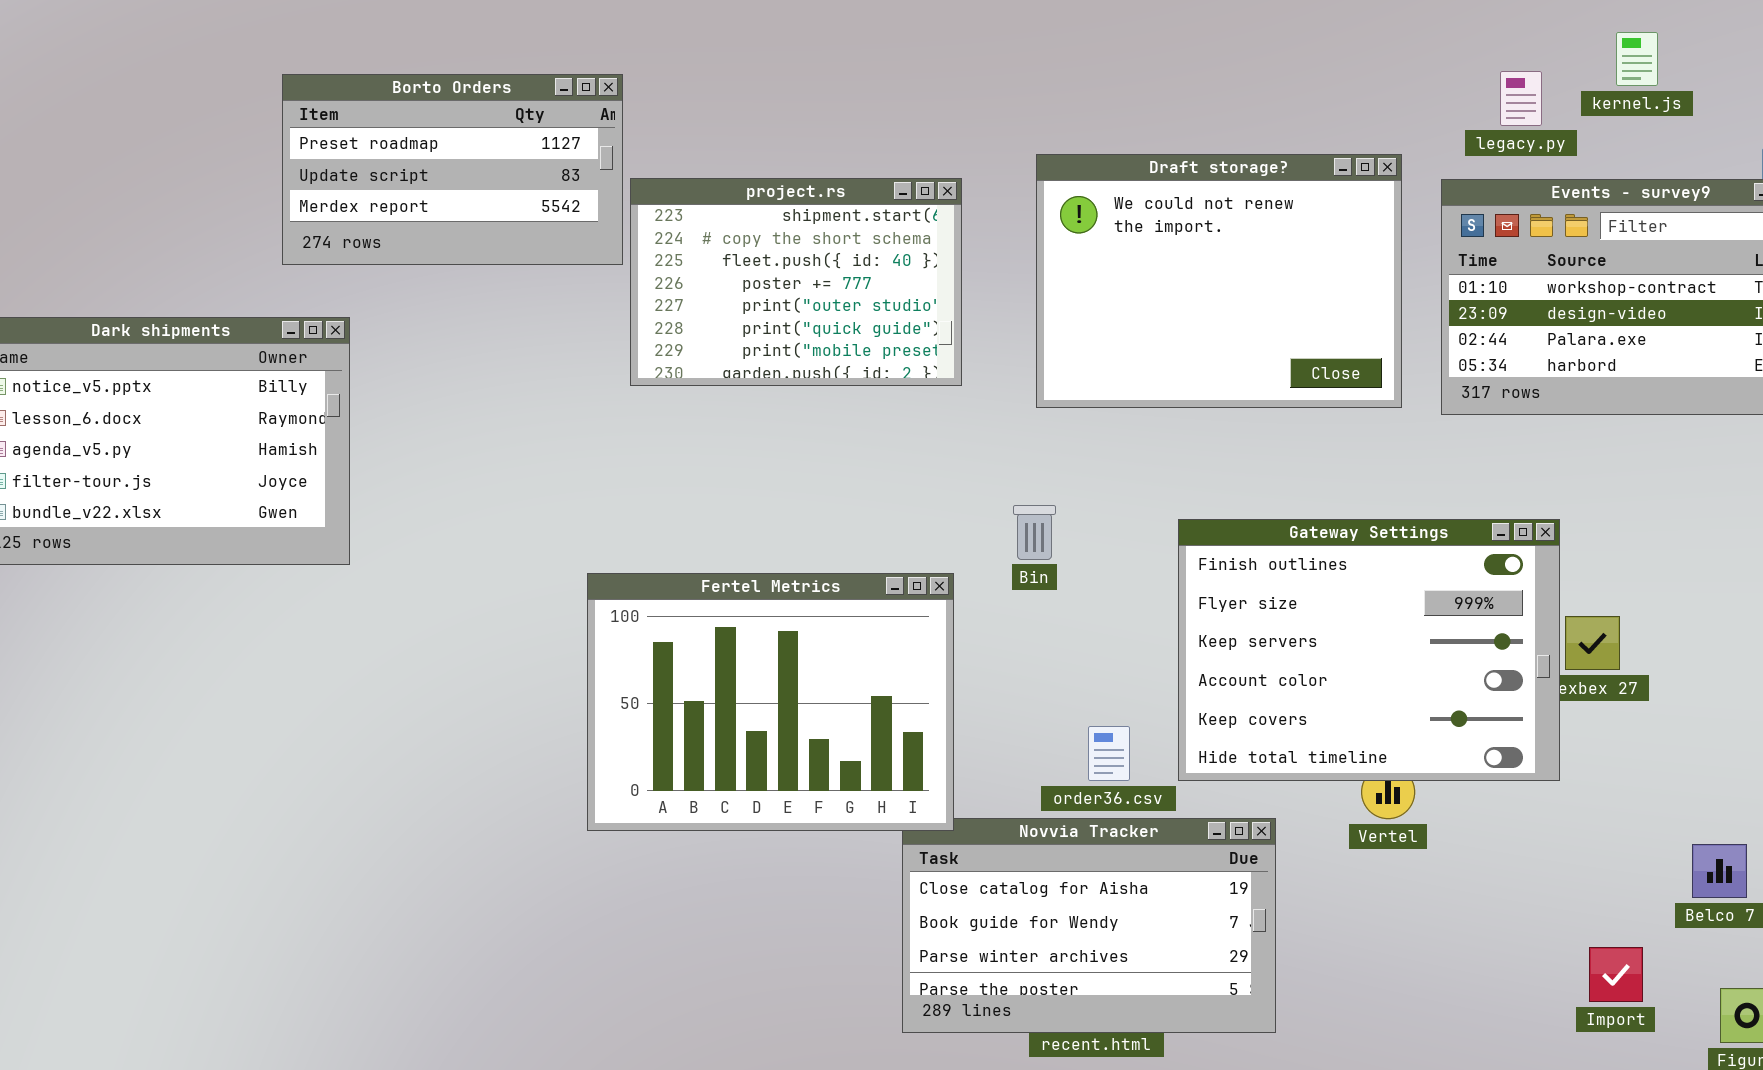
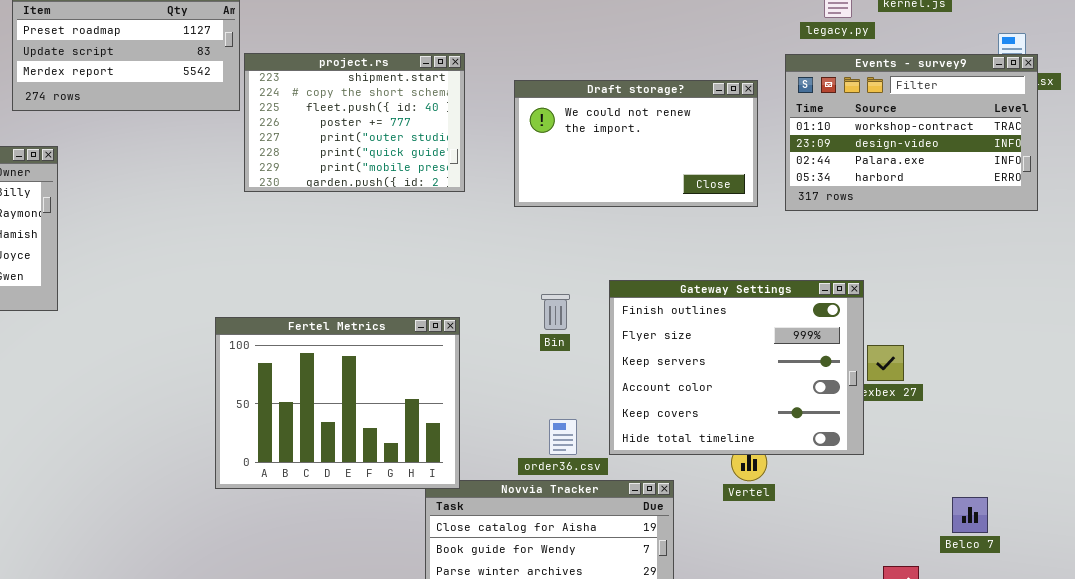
Draft storage?: [1036,154,1402,408] -> [514,80,758,207], resized
Bin: [1013,505,1056,560] -> [541,294,570,330], moved

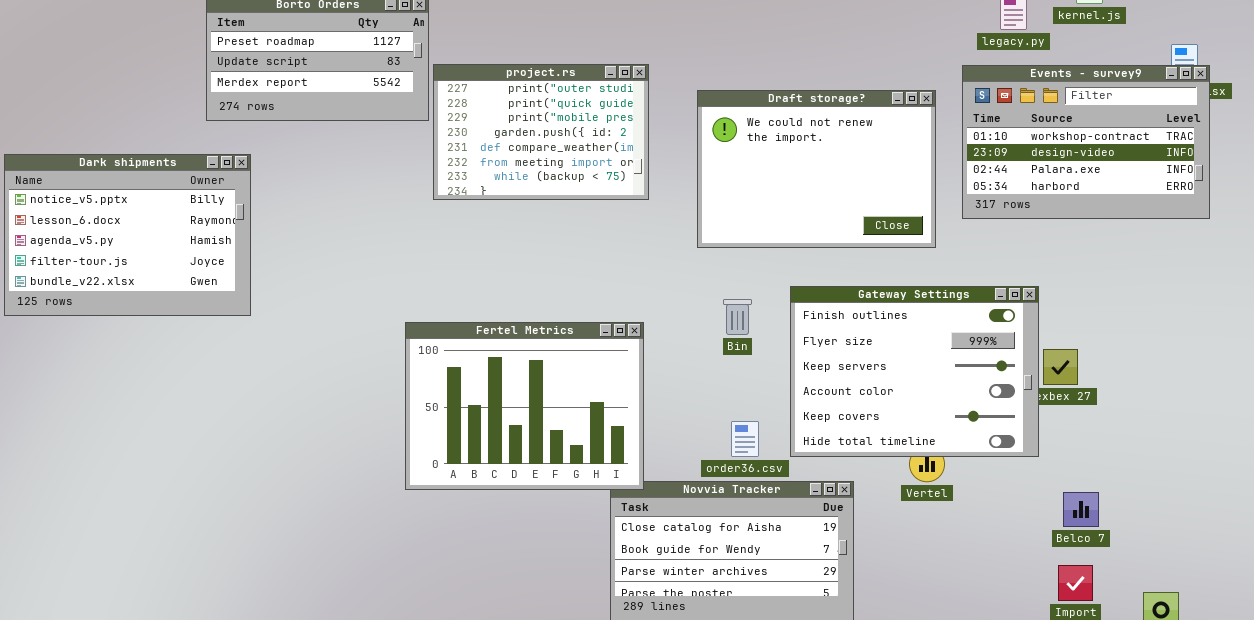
project.rs: [244,53,465,192] -> [433,64,649,200], scrolled down 4 rows
Draft storage?: [514,80,758,207] -> [697,90,936,248], resized
Belco 7: [952,497,988,533] -> [1063,492,1099,527], moved

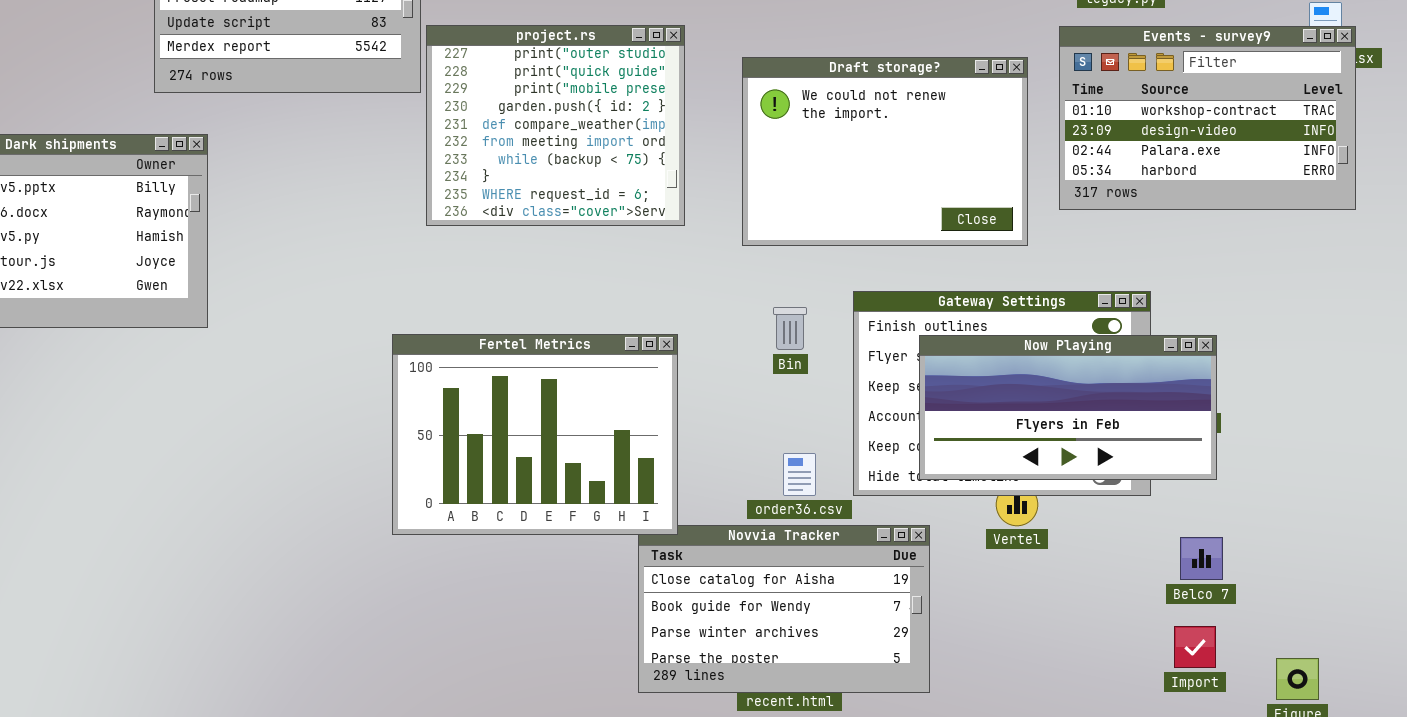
project.rs: [433,64,649,200] -> [426,25,685,226], resized
Now Playing: none -> [919,335,1217,480], opened

